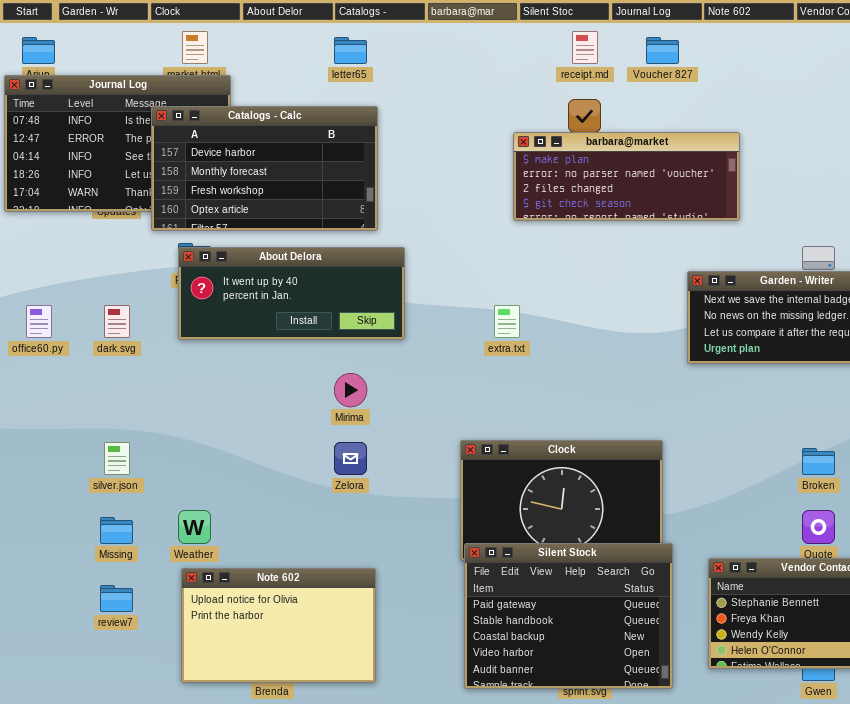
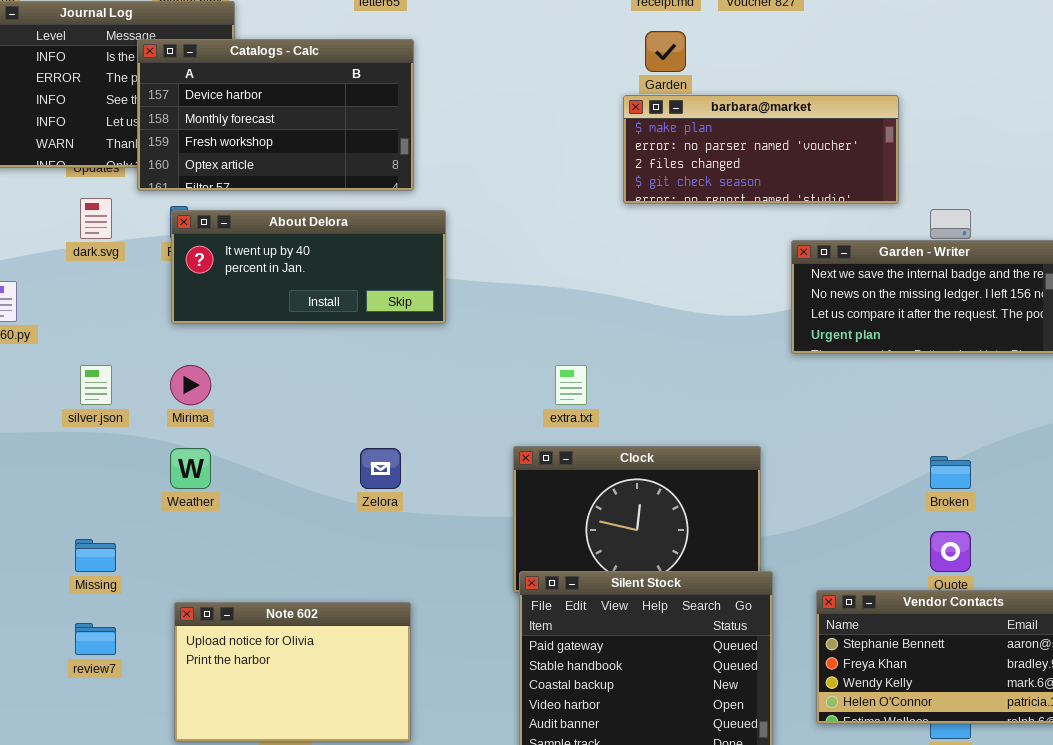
barbara@market: [513,132,740,221] -> [623,95,899,204], moved
dark.svg: [104,305,130,338] -> [80,198,112,239], moved
extra.txt: [494,305,520,338] -> [555,365,587,405], moved
Mirima: [334,373,367,407] -> [170,365,211,405], moved
silver.json: [104,442,130,475] -> [80,365,112,405], moved
Weather: [178,510,211,544] -> [170,448,211,489], moved

